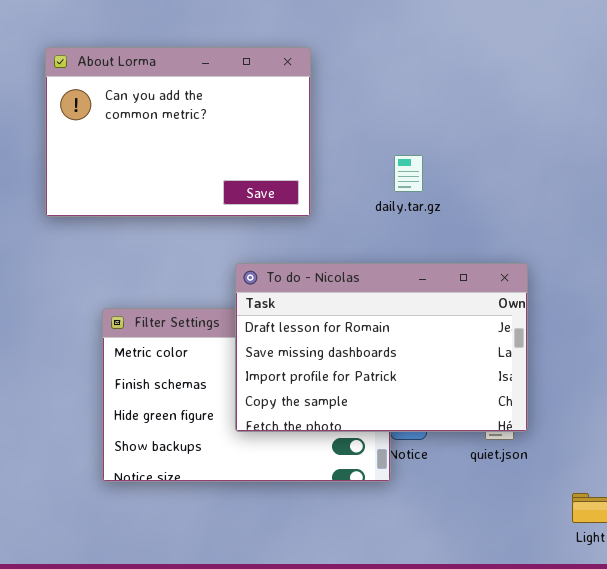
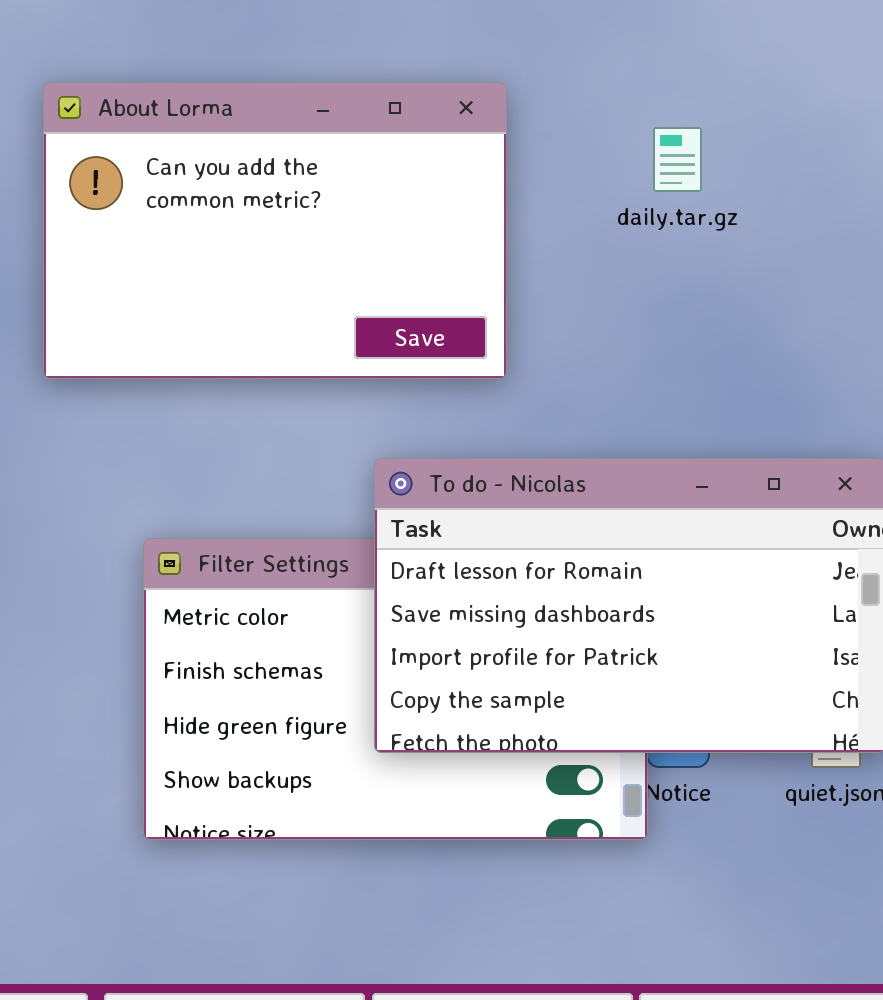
daily.tar.gz: [394,155,423,192] -> [653,127,702,192], moved

